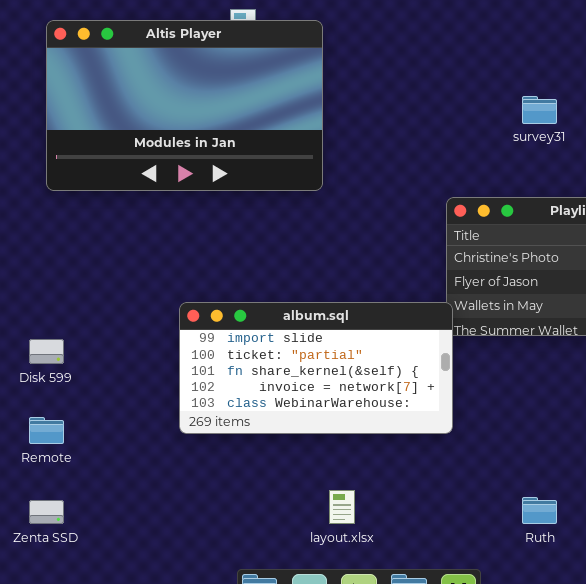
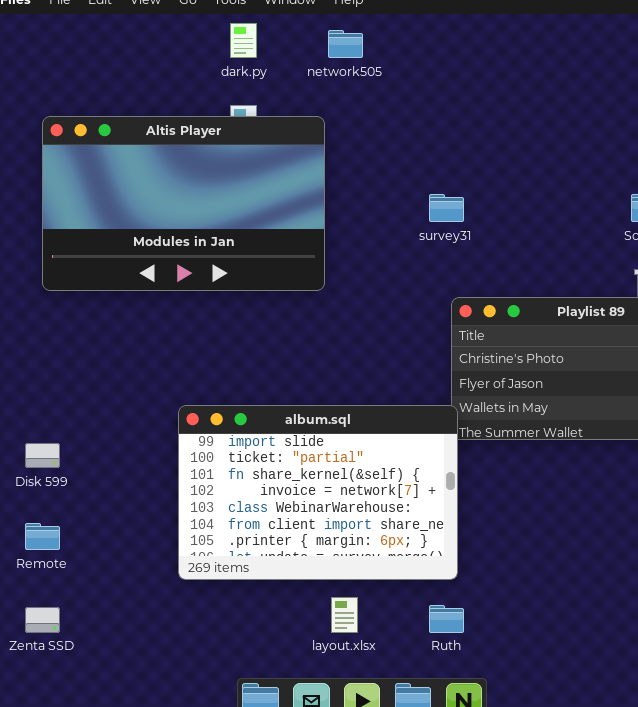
survey31: [522,96,557,124] -> [429,194,464,222], moved
album.sql: [179,302,453,434] -> [178,405,458,580], resized
Ruth: [522,497,557,524] -> [429,605,464,633], moved

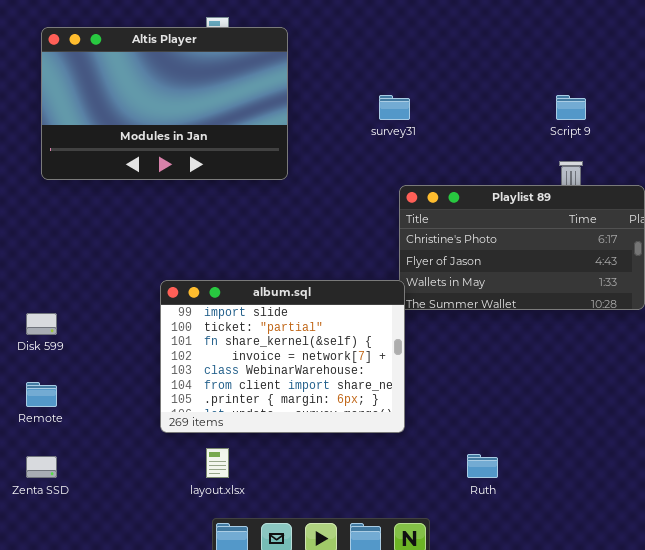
layout.xlsx: [331,597,358,633] -> [206,448,229,478], moved
Ruth: [429,605,464,633] -> [467,454,498,478], moved

